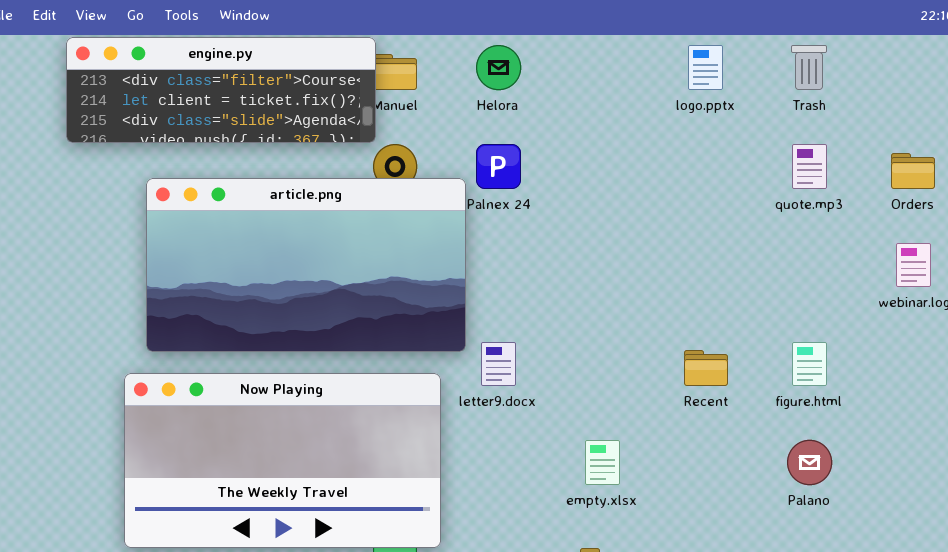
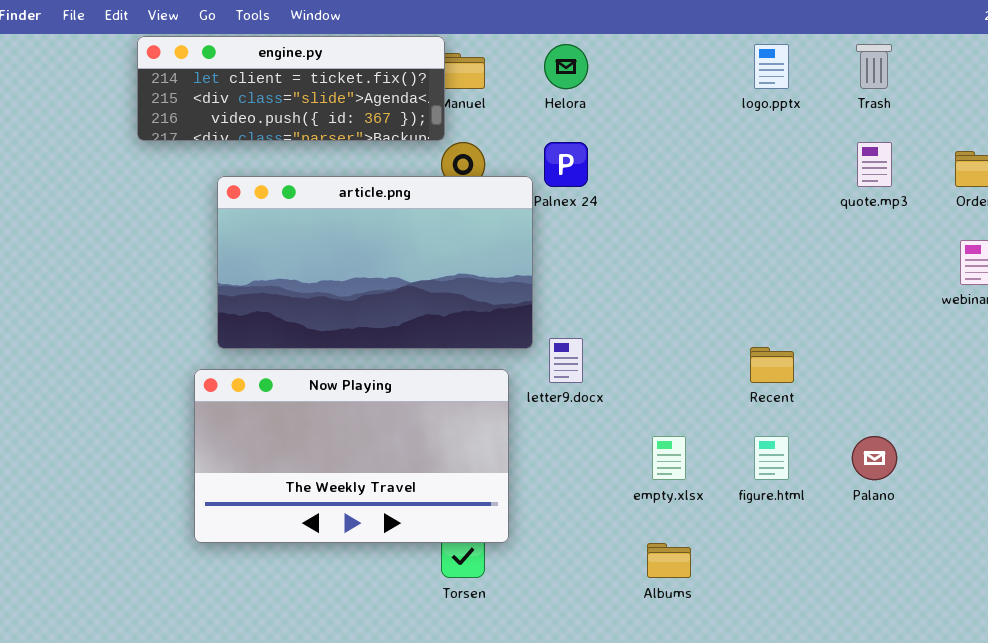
engine.py: [66,37,376,143] -> [137,36,445,141], scrolled down 1 row
figure.html: [792,342,827,386] -> [754,436,789,480], moved

